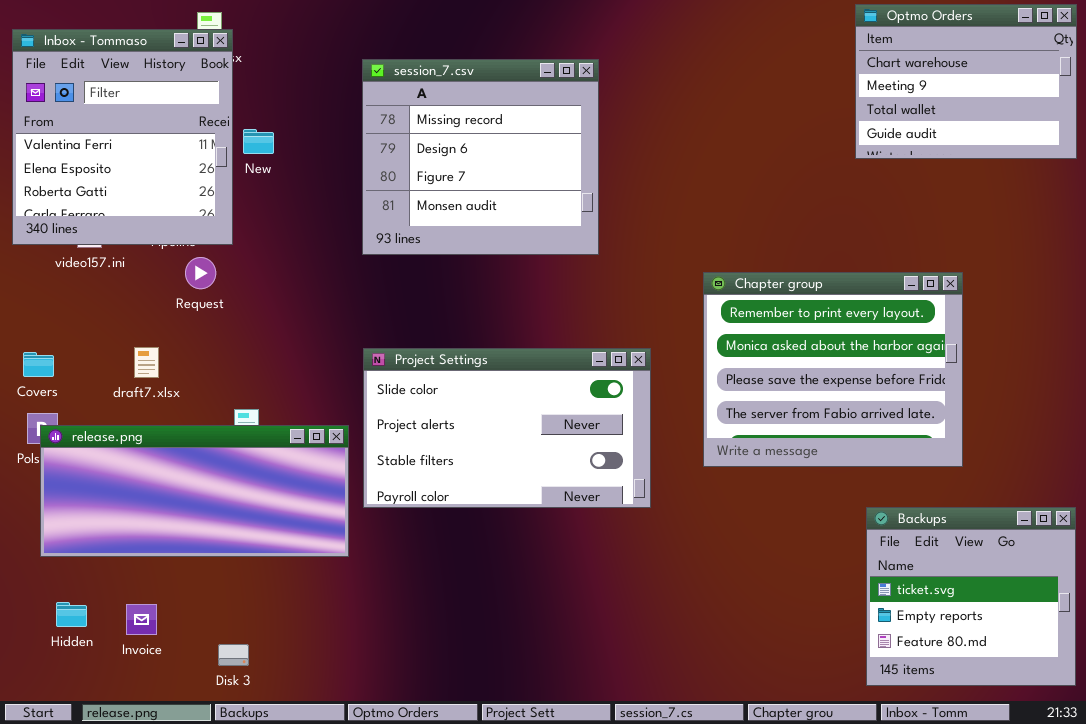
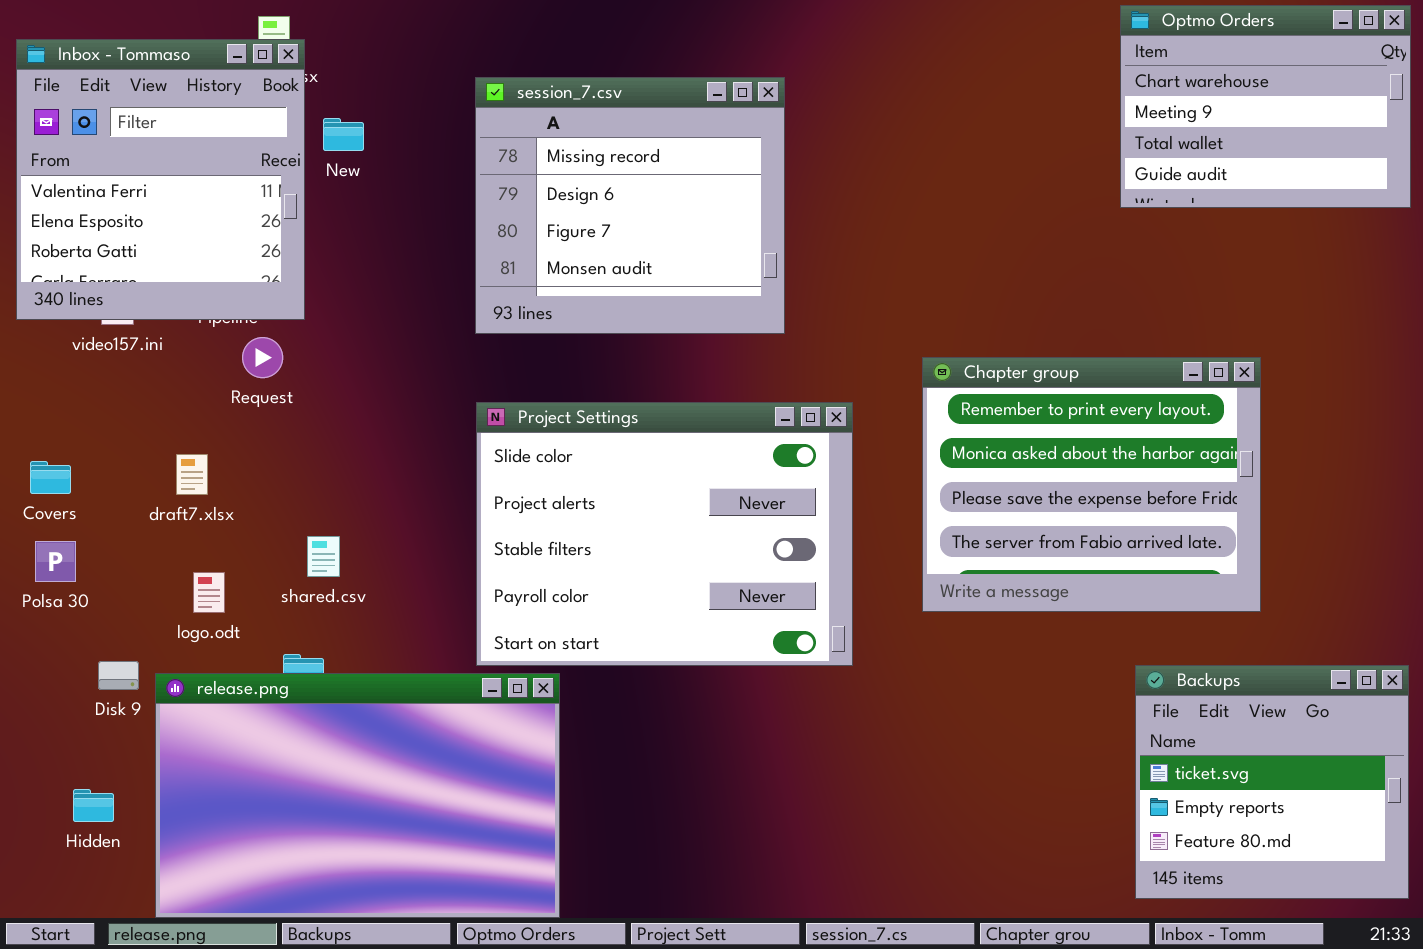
New: [243,129,274,154] -> [323,118,364,151], moved
Project Settings: [363,348,651,508] -> [476,402,853,666], resized
release.png: [40,425,349,557] -> [155,673,560,918], moved, resized

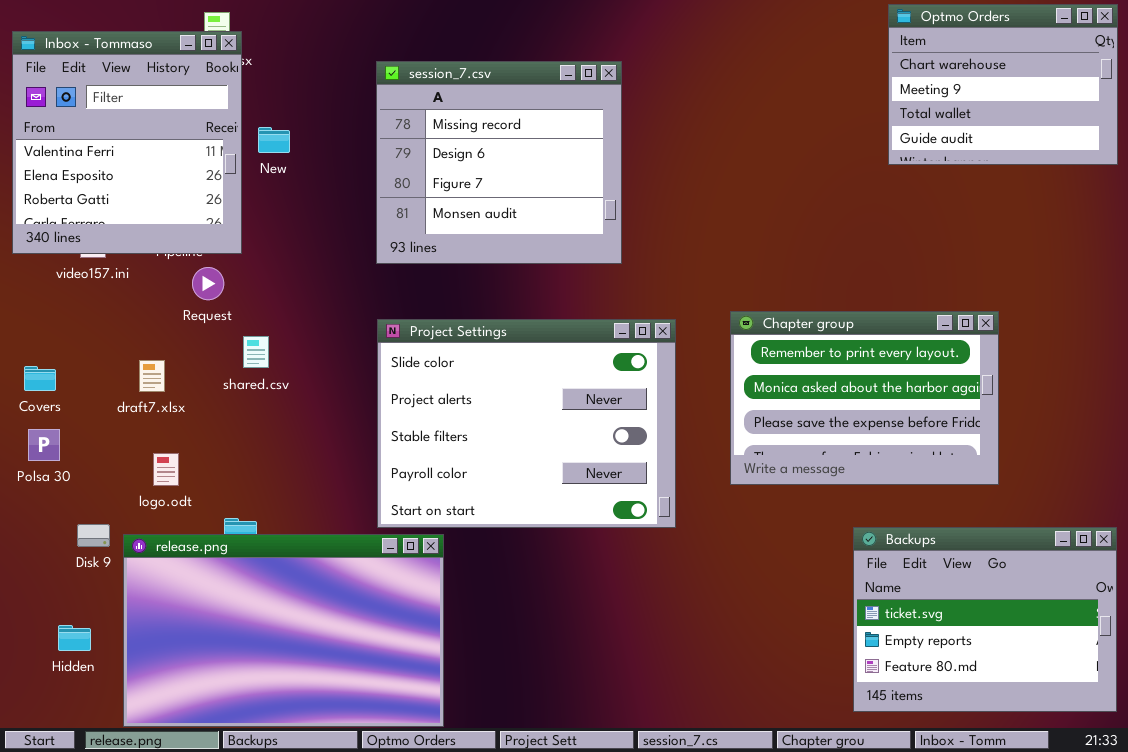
New: [323,118,364,151] -> [258,127,290,153], moved
Chapter group: [922,357,1261,612] -> [730,311,999,485], resized
shared.csv: [307,536,340,577] -> [243,336,269,368], moved
Backups: [1135,665,1409,899] -> [853,527,1117,712], resized

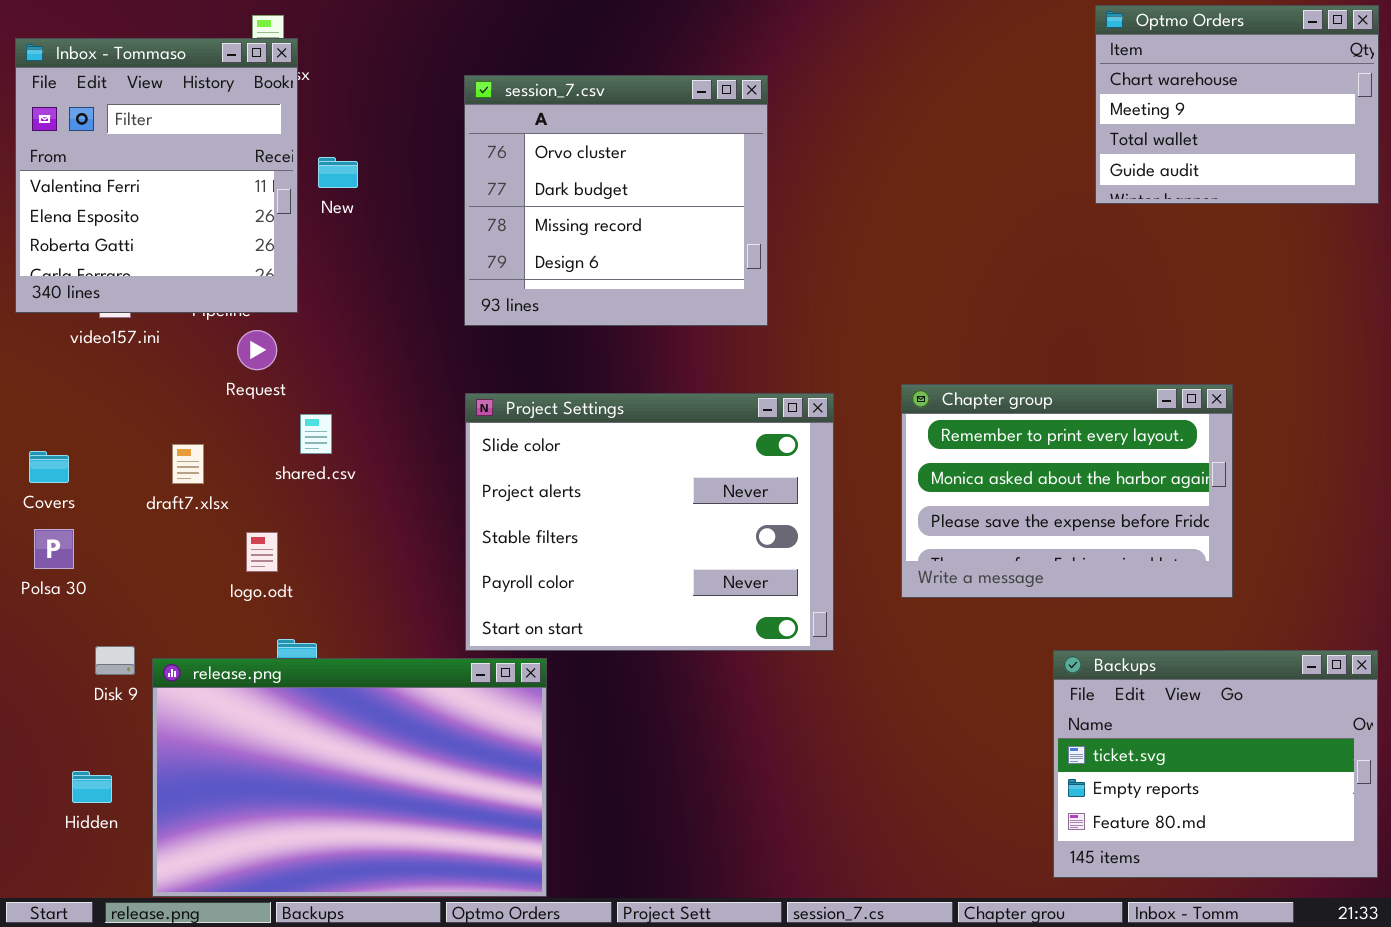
session_7.csv: [376,61,622,264] -> [464,75,768,326], scrolled up 2 rows
logo.odt: [153,453,179,486] -> [246,532,278,572], moved

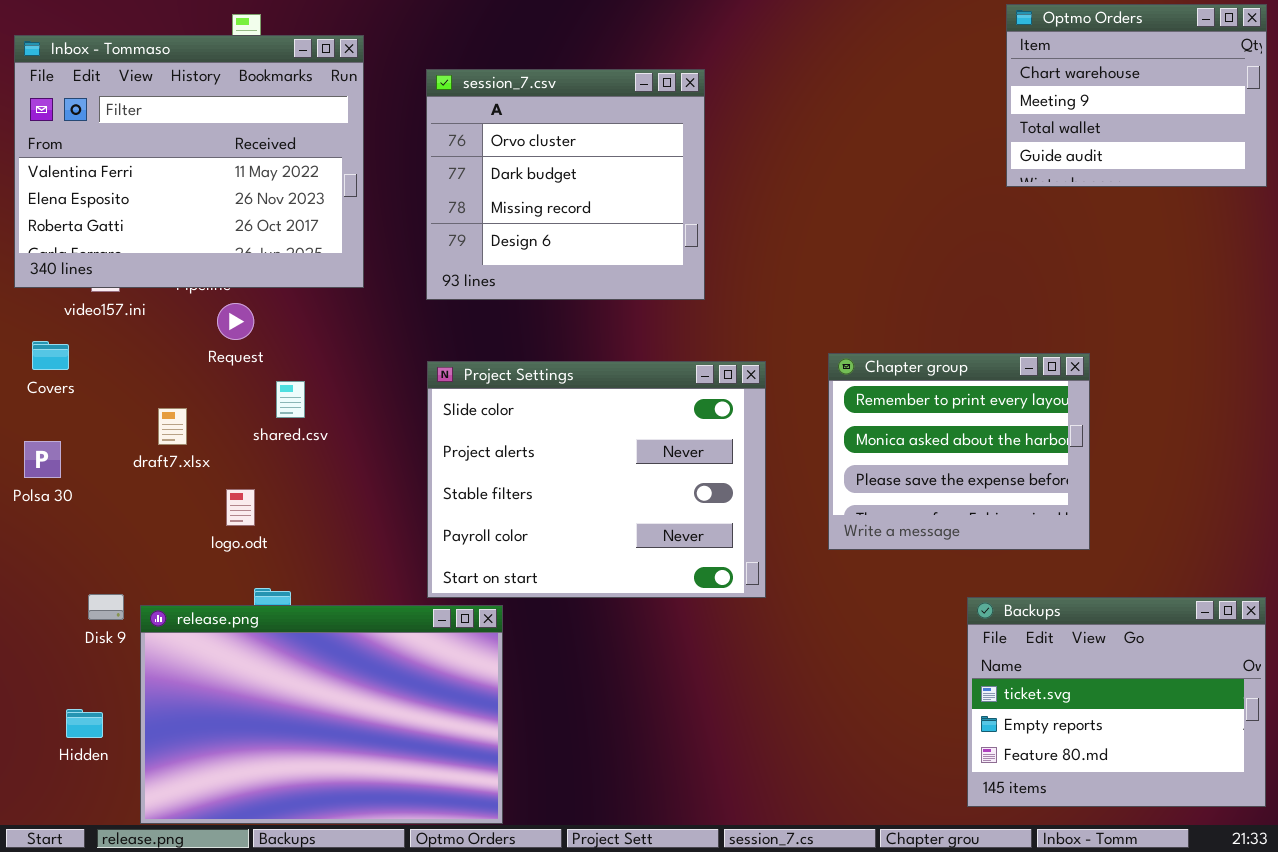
Inbox - Tommaso: [15,38,298,313] -> [14,35,364,288], resized
Chapter group: [901,384,1233,598] -> [828,353,1090,550], resized
Covers: [29,451,69,483] -> [32,341,69,370], moved
Polsa 30: [34,529,74,569] -> [24,441,61,478], moved

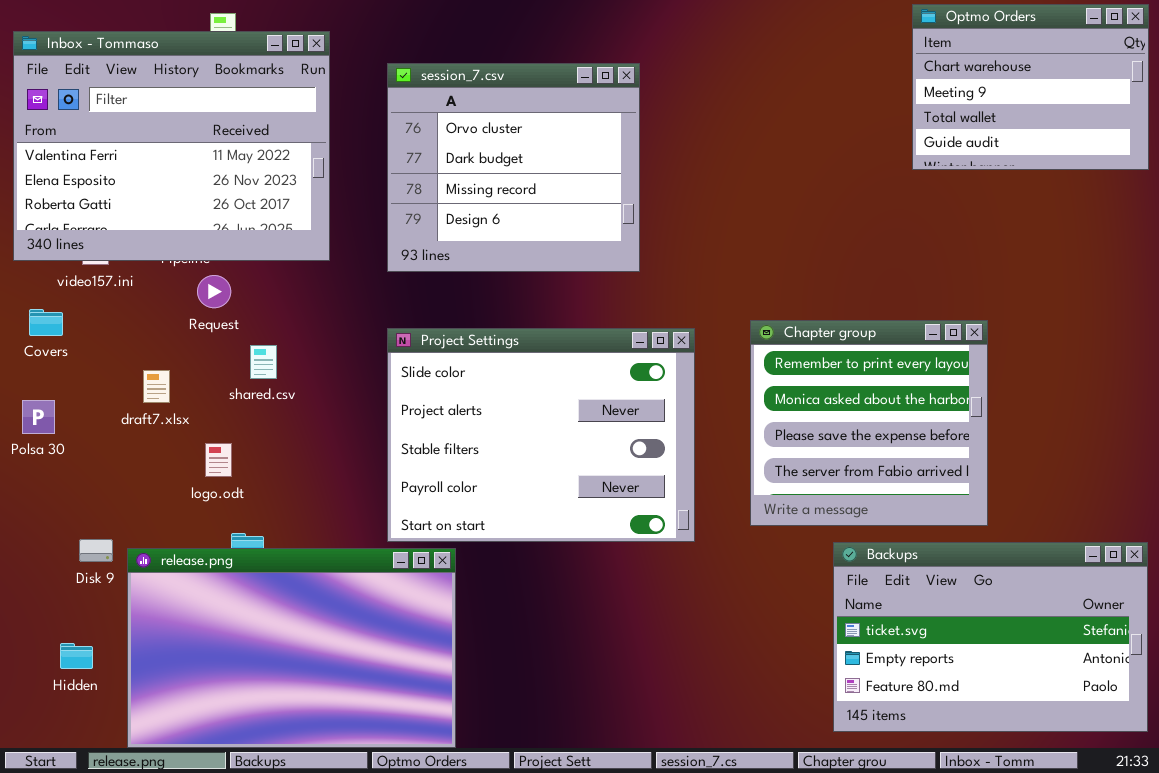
Chapter group: [828,353,1090,550] -> [750,320,988,526], resized
Backups: [967,597,1266,807] -> [833,542,1148,732], resized

